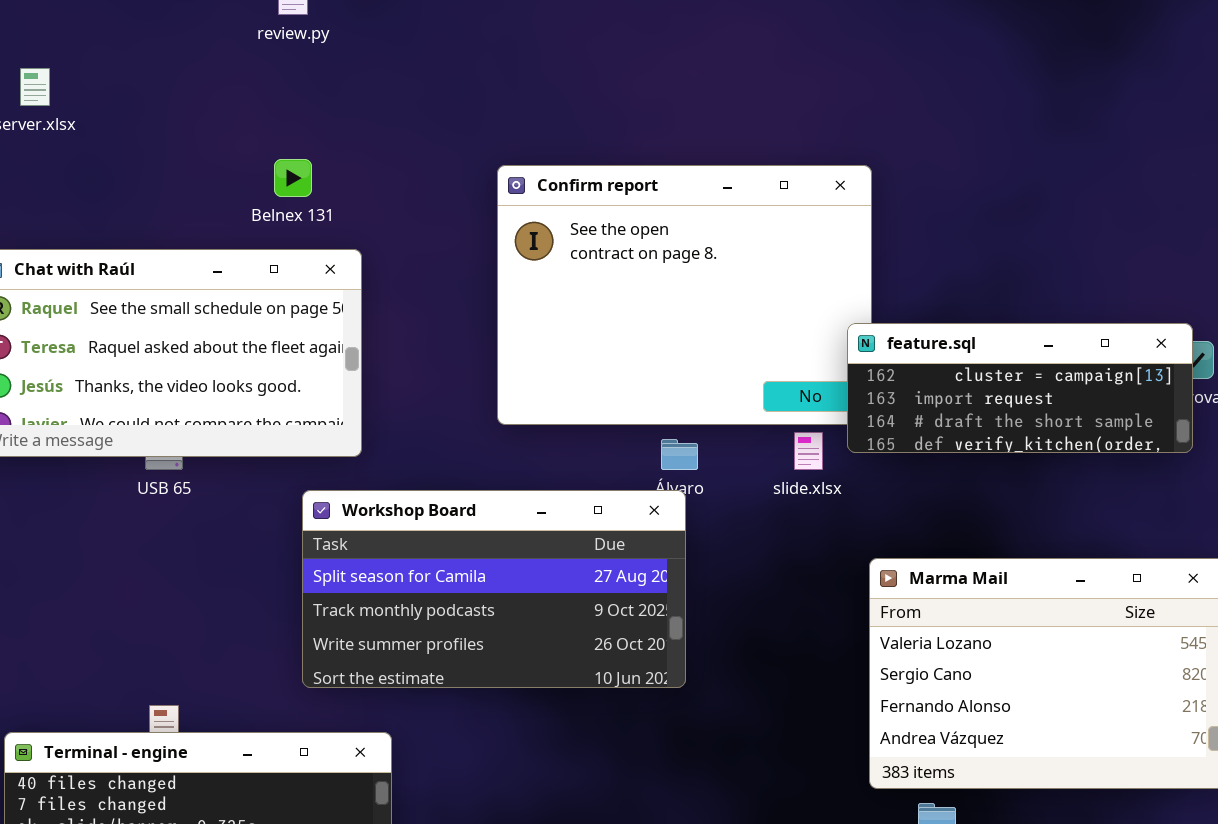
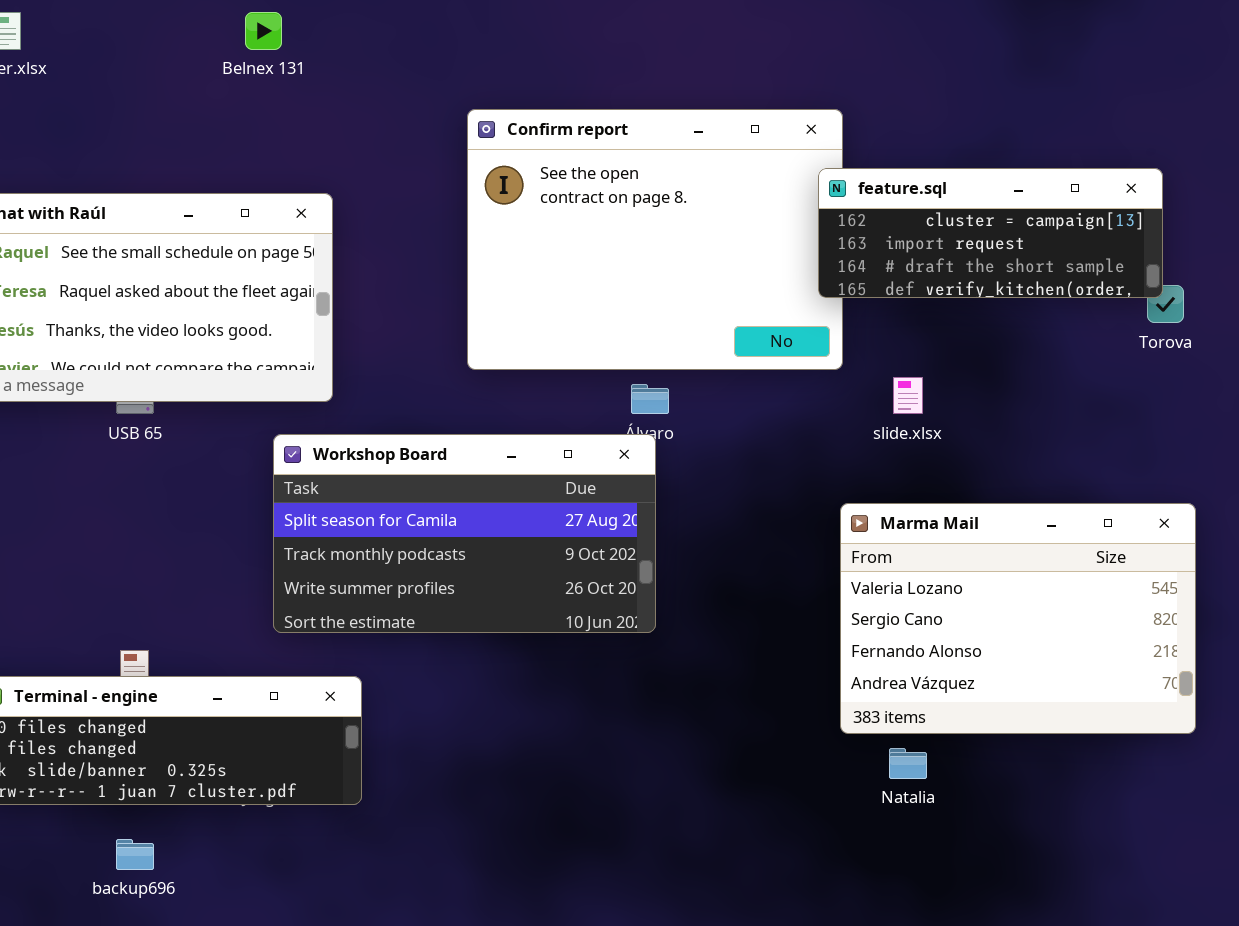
Belnex 131: [274,159,312,197] -> [245,12,282,50], moved
feature.sql: [847,323,1193,453] -> [818,168,1163,298], moved
slide.xlsx: [794,432,823,470] -> [893,377,923,414], moved

